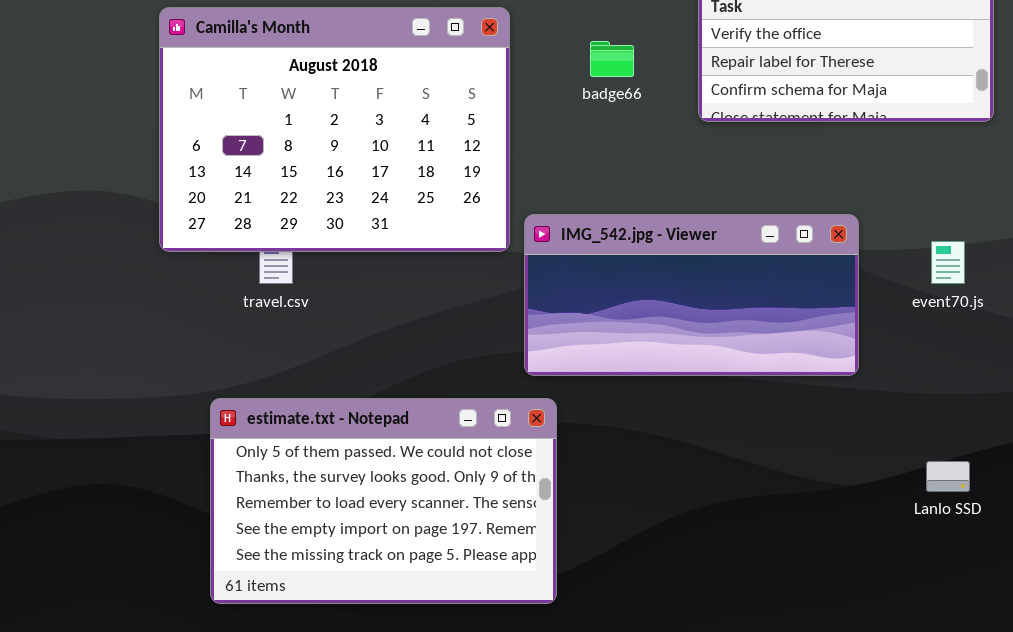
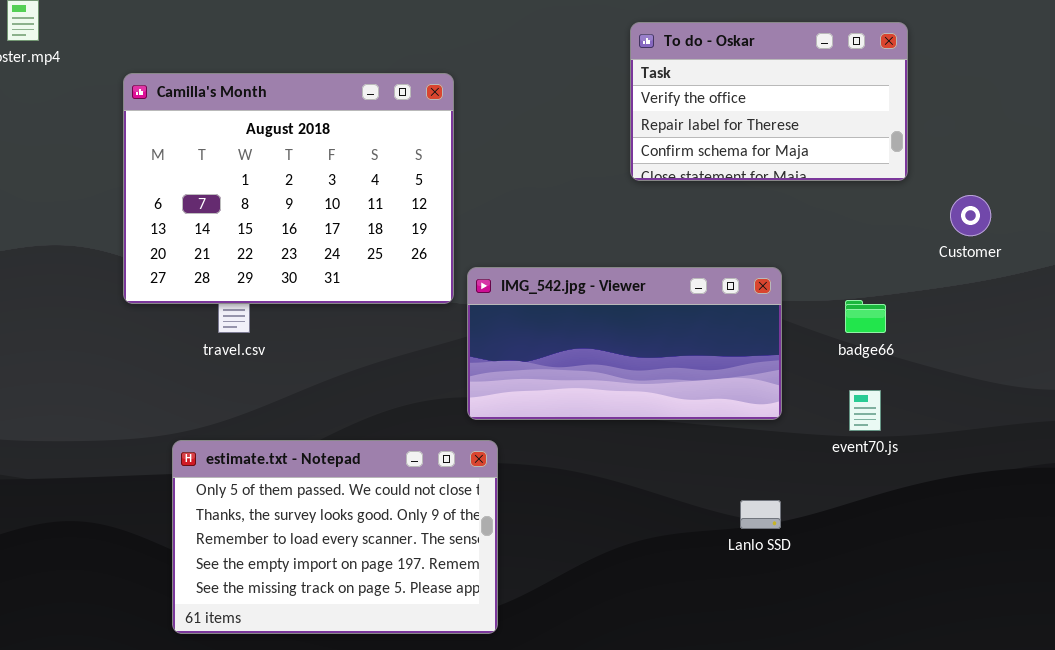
badge66: [590,41,634,77] -> [845,300,886,333], moved
event70.js: [931,241,965,284] -> [849,390,881,431], moved
Lanlo SSD: [926,461,970,492] -> [740,500,781,529], moved

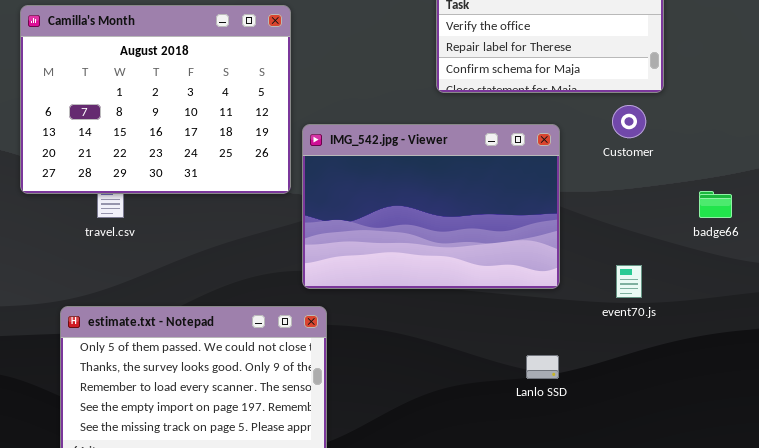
Customer: [950,195,991,236] -> [612,105,646,138], moved
IMG_542.jpg - Viewer: [467,267,782,420] -> [302,124,560,289], resized
badge66: [845,300,886,333] -> [699,191,732,218], moved

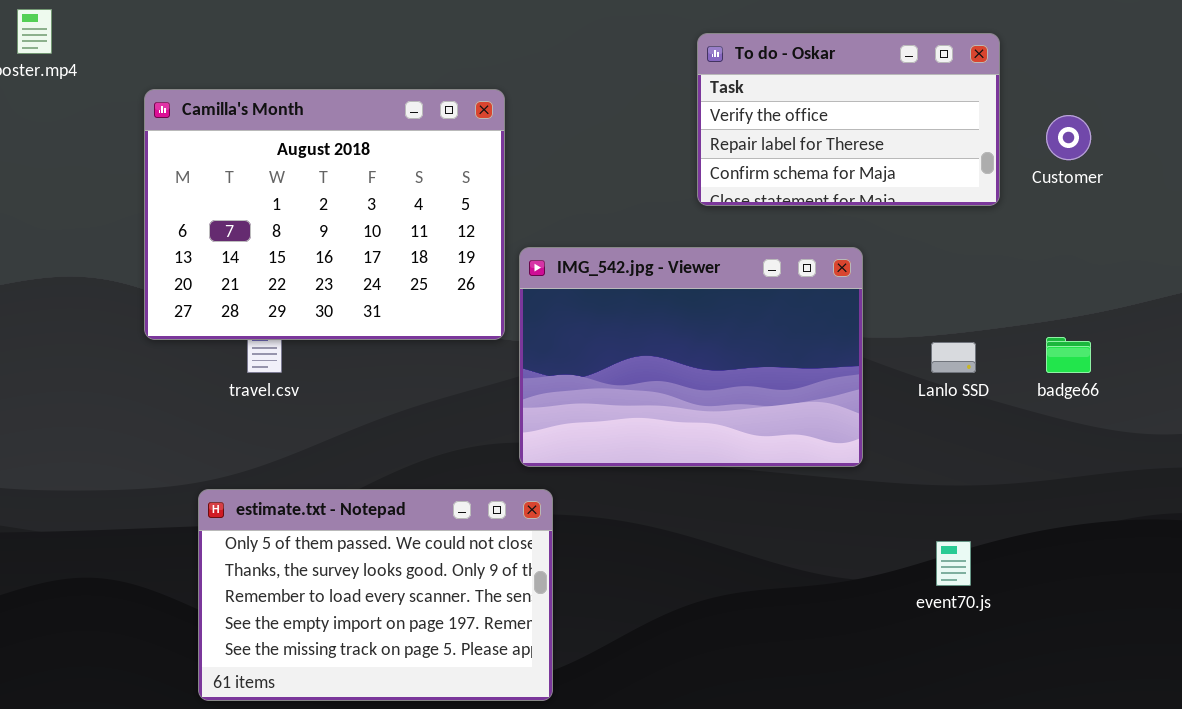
Customer: [612,105,646,138] -> [1046,115,1091,160], moved
event70.js: [616,265,642,298] -> [936,541,971,586], moved
Lanlo SSD: [526,355,559,379] -> [931,342,976,373], moved

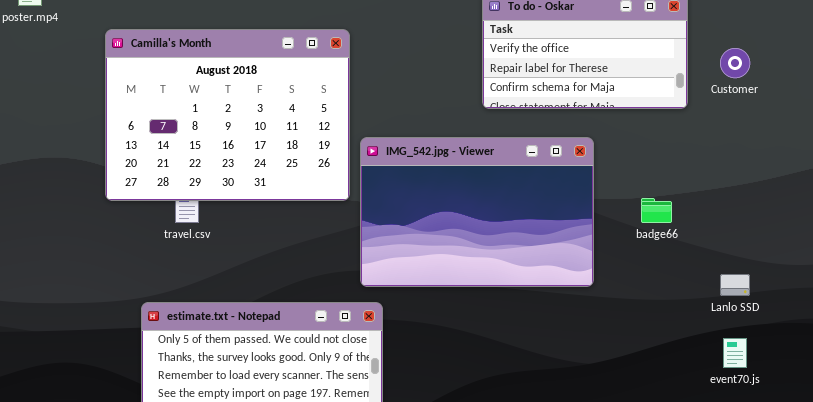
badge66: [1046,337,1091,373] -> [641,198,672,223], moved
Lanlo SSD: [931,342,976,373] -> [720,274,750,296], moved
event70.js: [936,541,971,586] -> [723,338,747,368], moved

